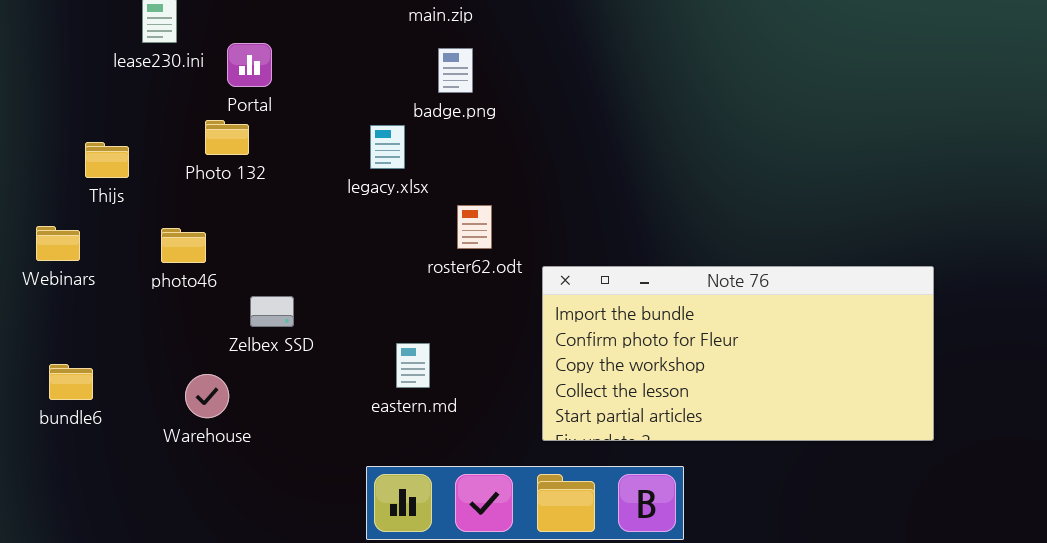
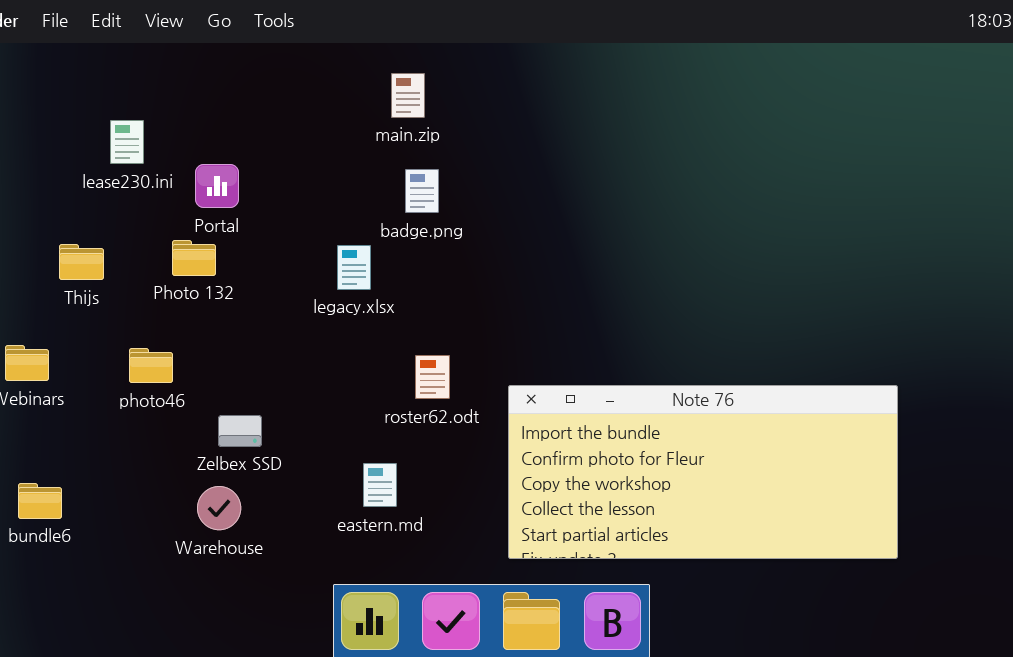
Thijs: [85,142,129,178] -> [59,244,104,280], moved
roster62.odt: [457,205,492,249] -> [415,355,450,399], moved
Warehouse: [185,374,229,418] -> [197,486,241,530], moved

